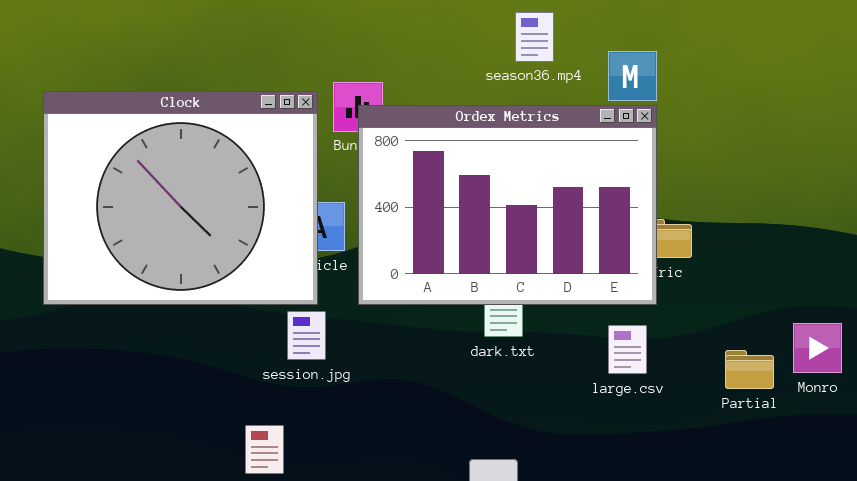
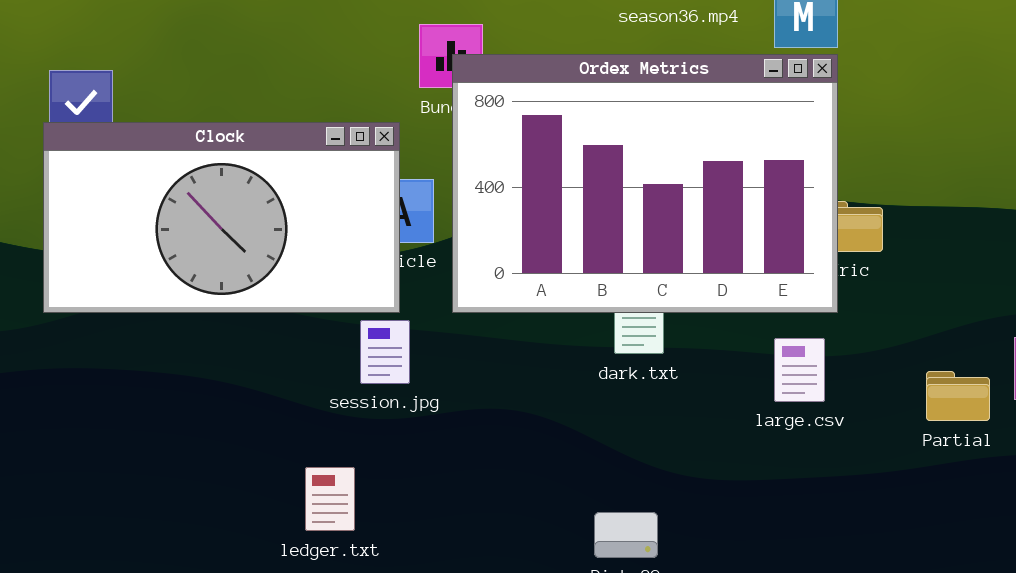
Clock: [43,91,318,305] -> [43,122,400,313], resized

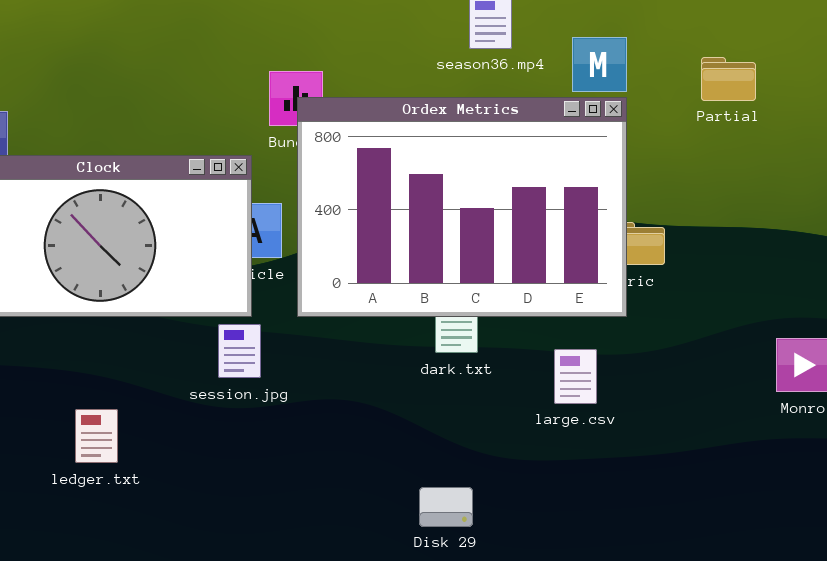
large.csv: [774,338,825,402] -> [554,349,597,404], moved
Partial: [926,371,990,421] -> [701,57,756,101], moved
ledger.txt: [305,467,355,531] -> [75,409,118,463], moved

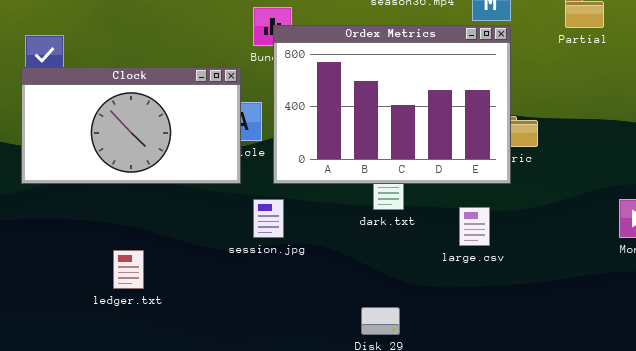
session.jpg: [218,324,261,378] -> [253,199,284,238], moved

